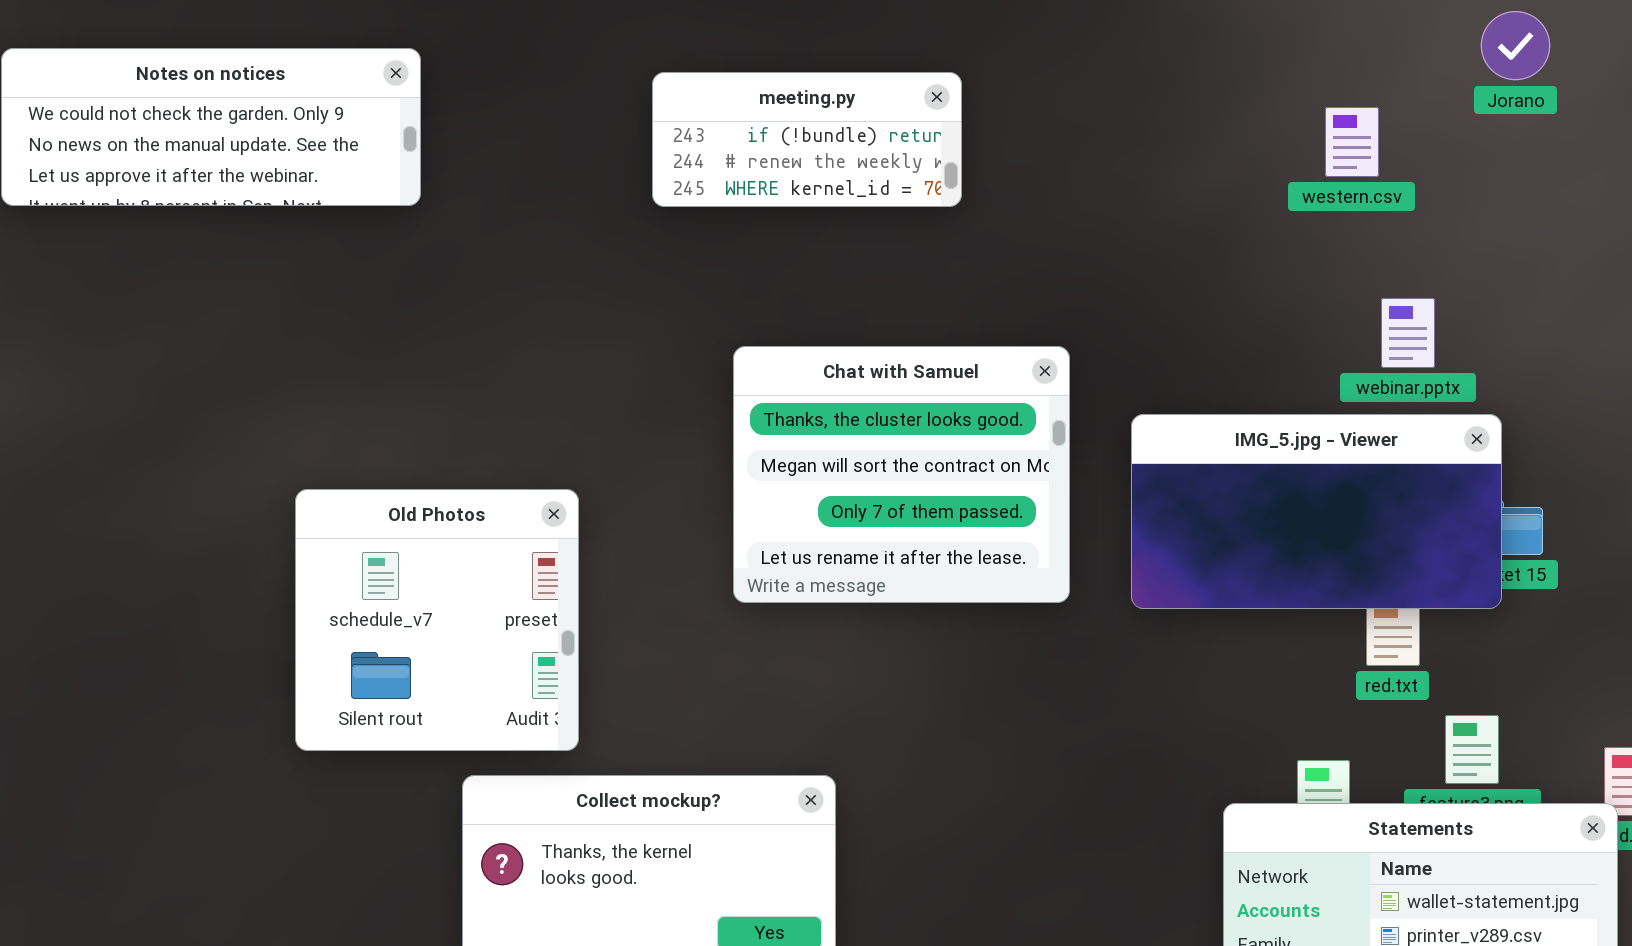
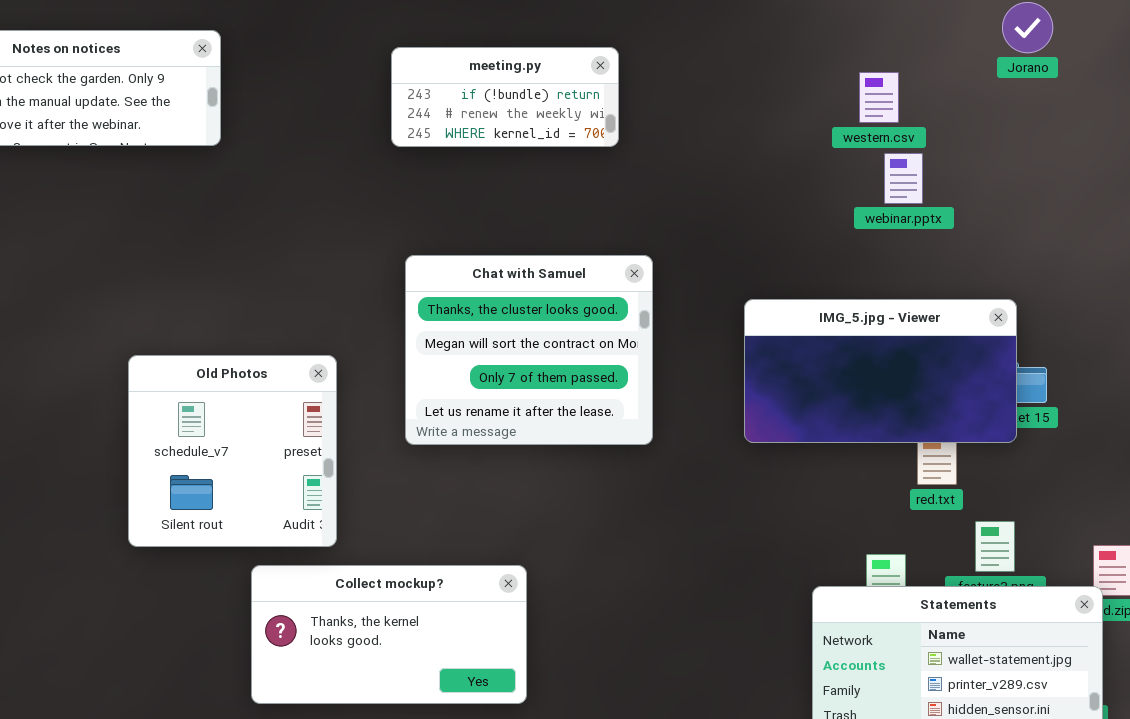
western.csv: [1325,107,1379,177] -> [859,72,899,123], moved
webinar.pptx: [1381,298,1435,368] -> [884,153,923,204], moved
Chat with Samuel: [733,346,1070,603] -> [405,255,653,445], moved

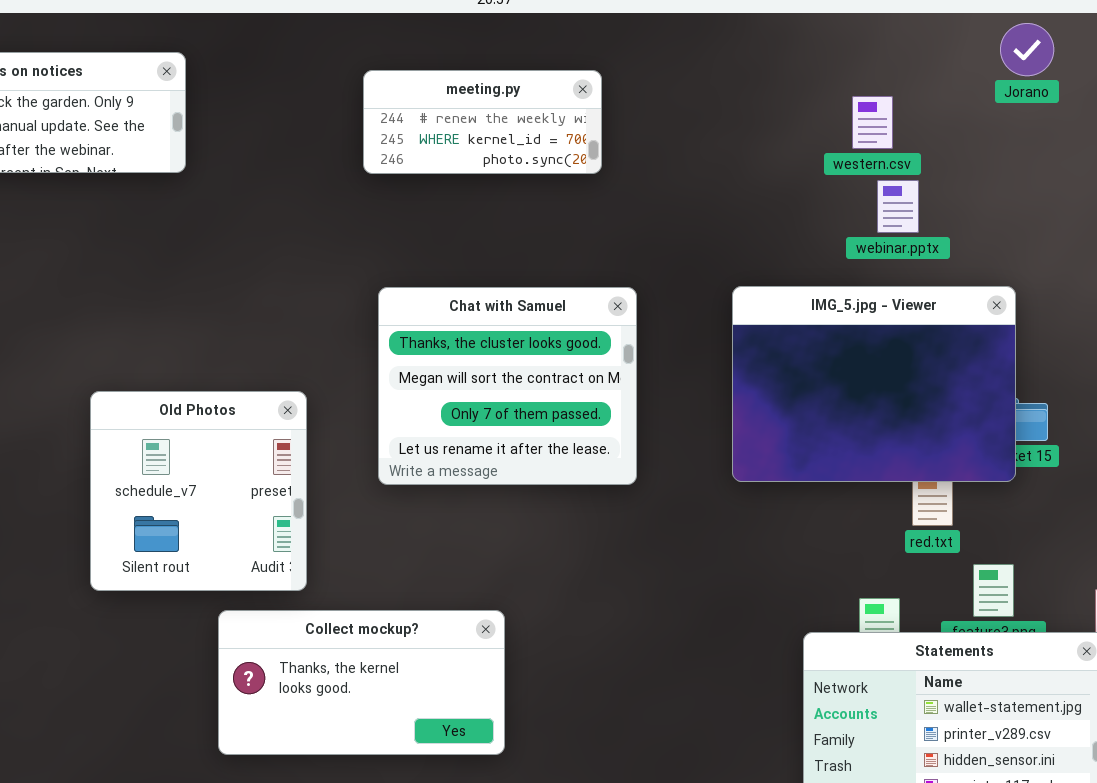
meeting.py: [391,47,619,147] -> [363,70,602,174], scrolled down 1 row
IMG_5.jpg - Viewer: [744,299,1017,443] -> [732,286,1016,482], resized

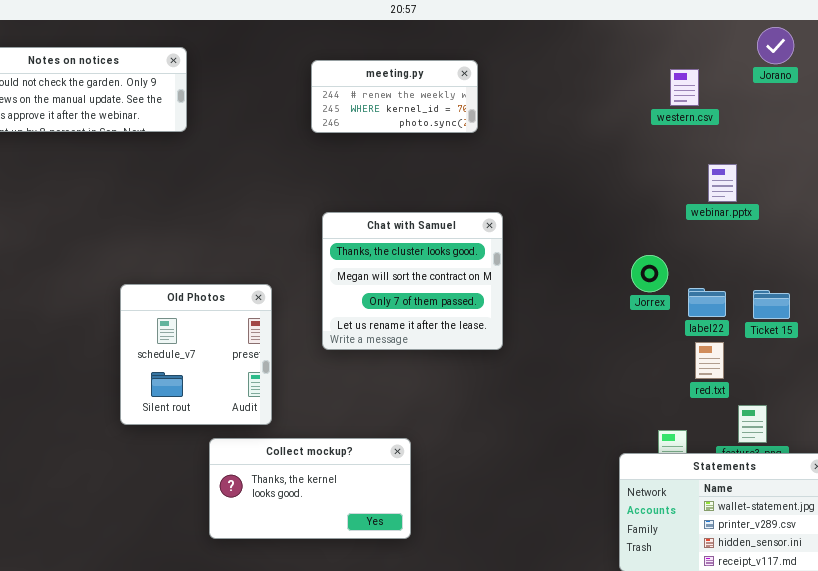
western.csv: [852,96,893,149] -> [670,69,699,106], moved
webinar.pptx: [877,180,919,233] -> [708,164,737,202], moved
IMG_5.jpg - Viewer: [732,286,1016,482] -> none, closed

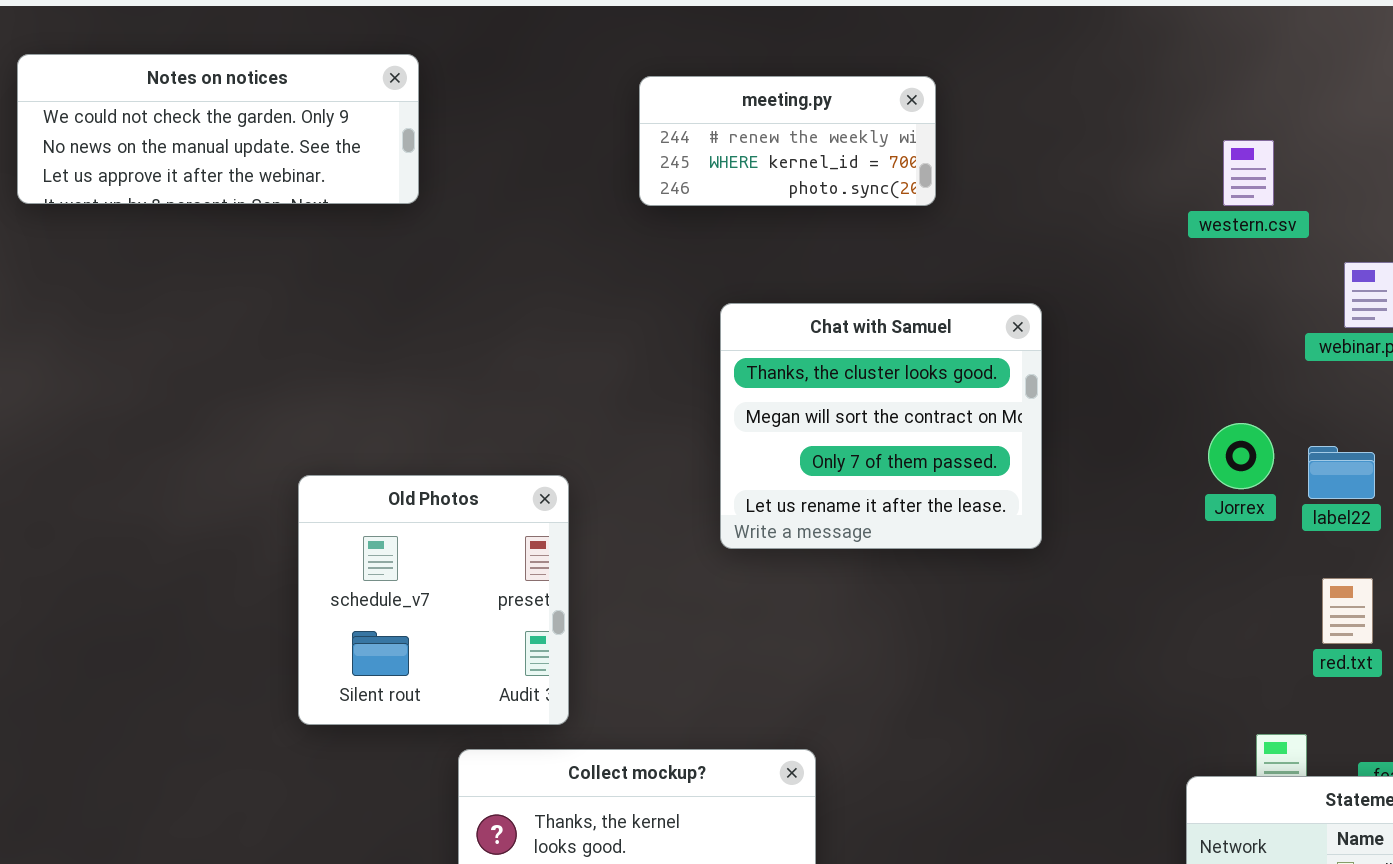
western.csv: [670,69,699,106] -> [1223,140,1274,206], moved
Chat with Samuel: [322,212,503,350] -> [720,303,1042,549], moved
label22: [688,288,726,317] -> [1308,446,1375,499], moved

